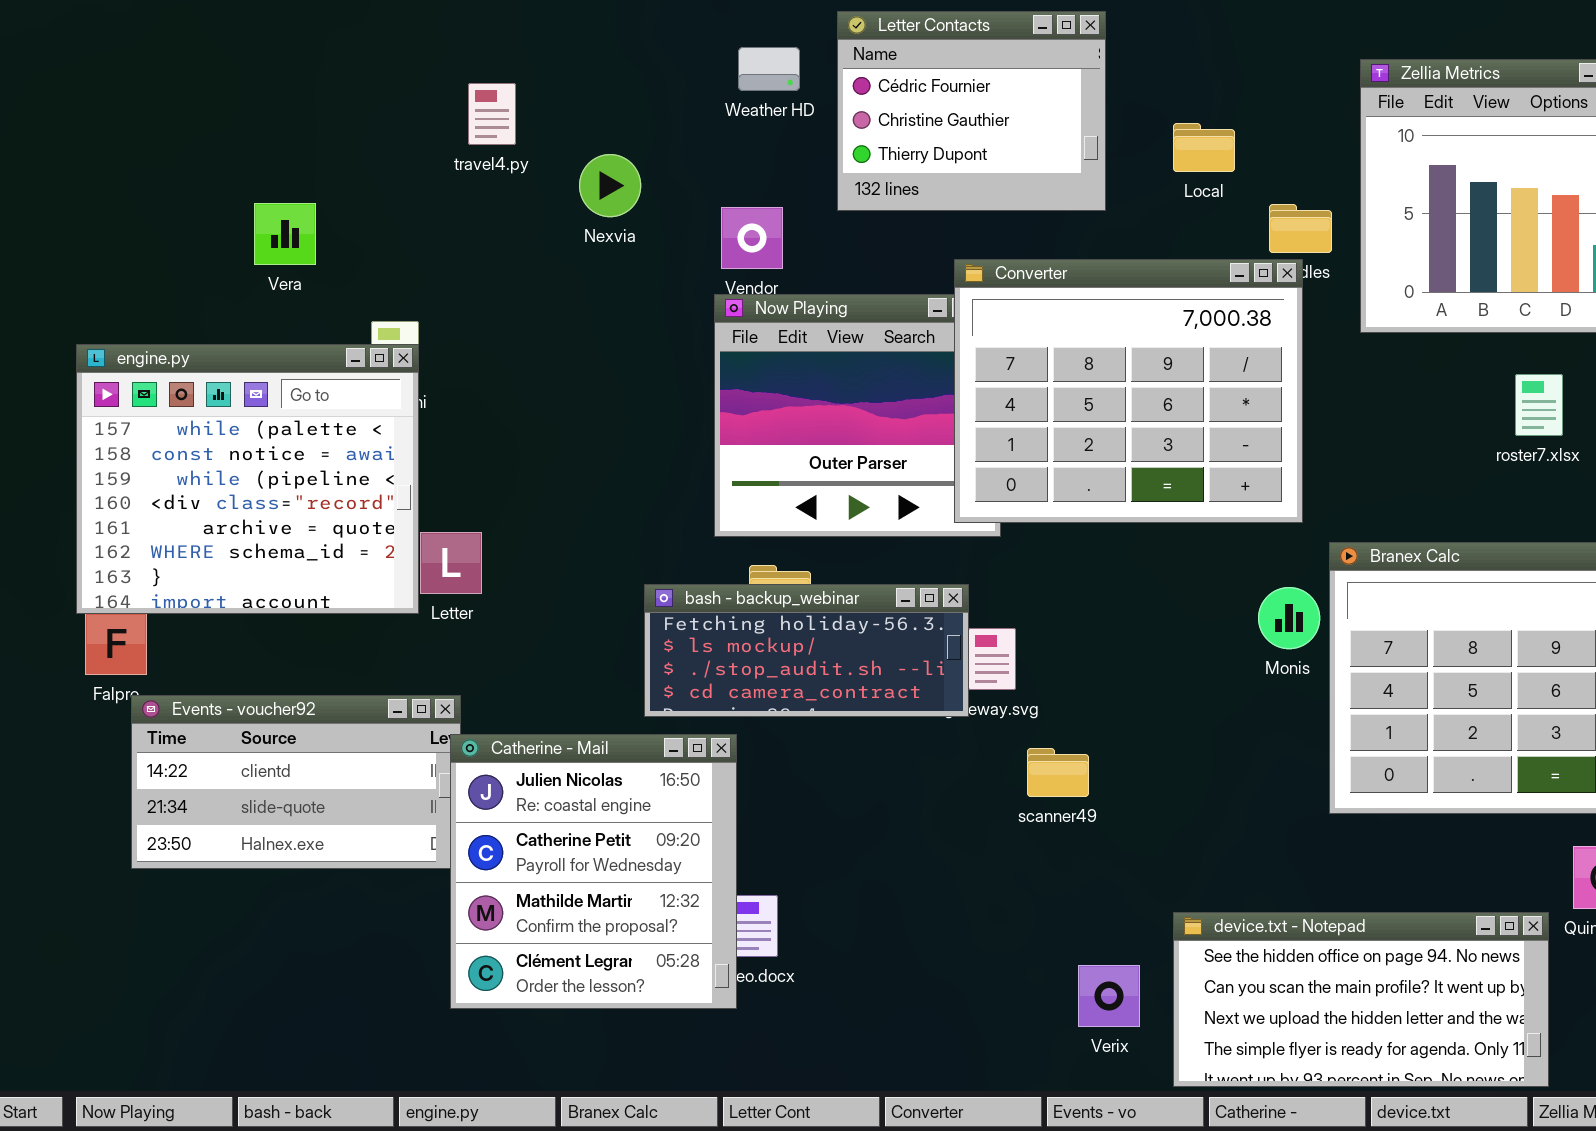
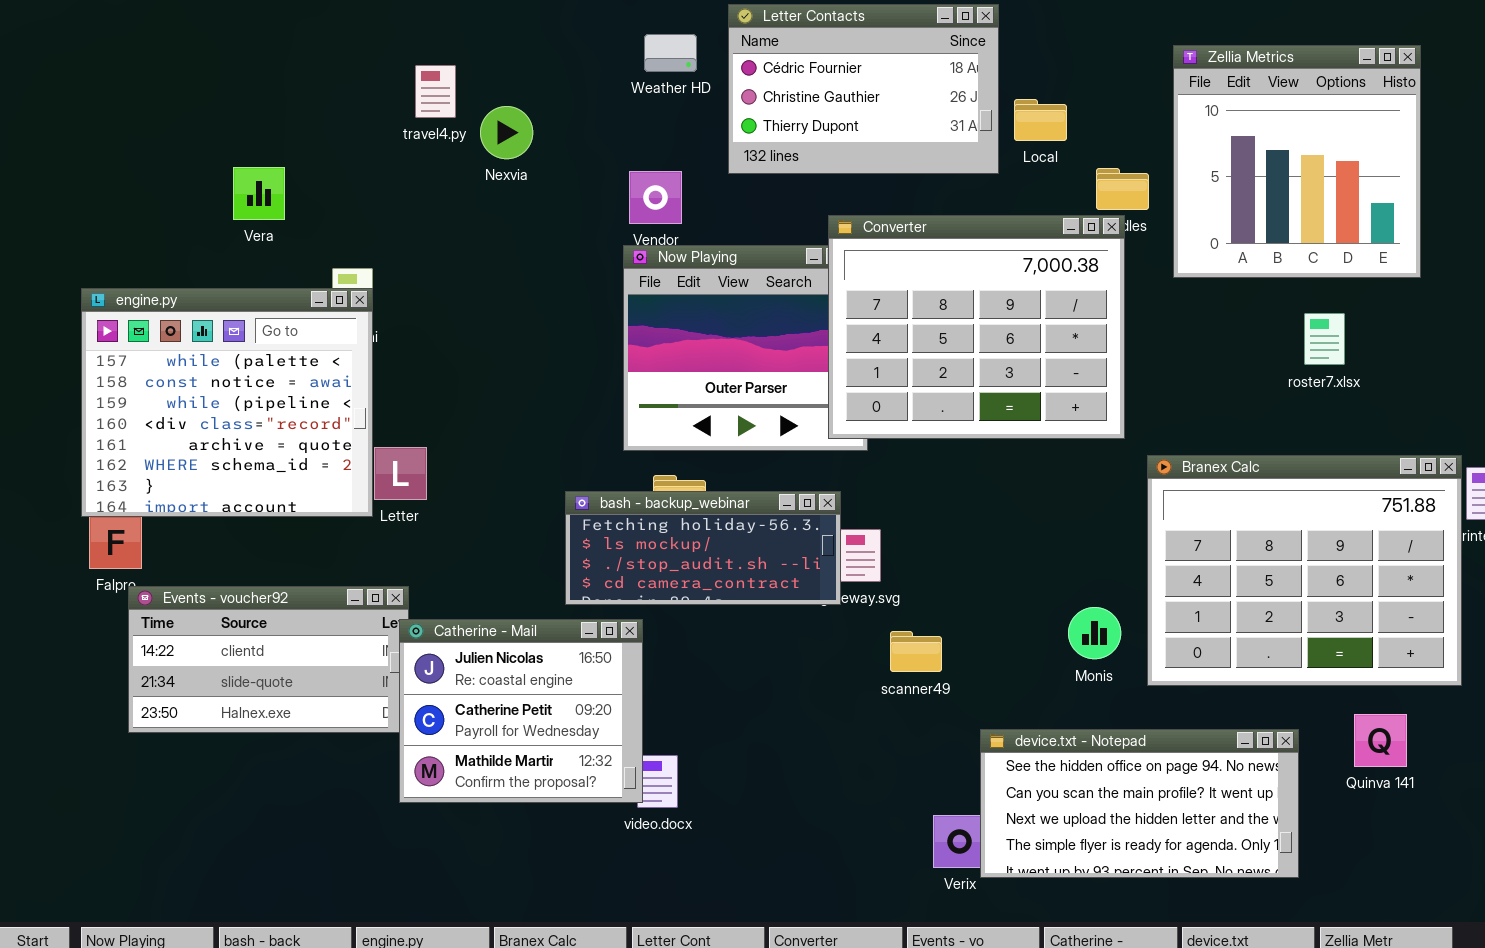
Letter Contacts: [837,11,1106,211] -> [728,4,999,174], resized
Nexvia: [579,154,641,217] -> [480,106,533,159], moved
Monis: [1258,587,1320,649] -> [1068,607,1121,659], moved
Catherine - Mail: [450,734,737,1009] -> [399,619,643,803], resized
device.txt - Notepad: [1173,912,1549,1087] -> [980,729,1299,878], moved

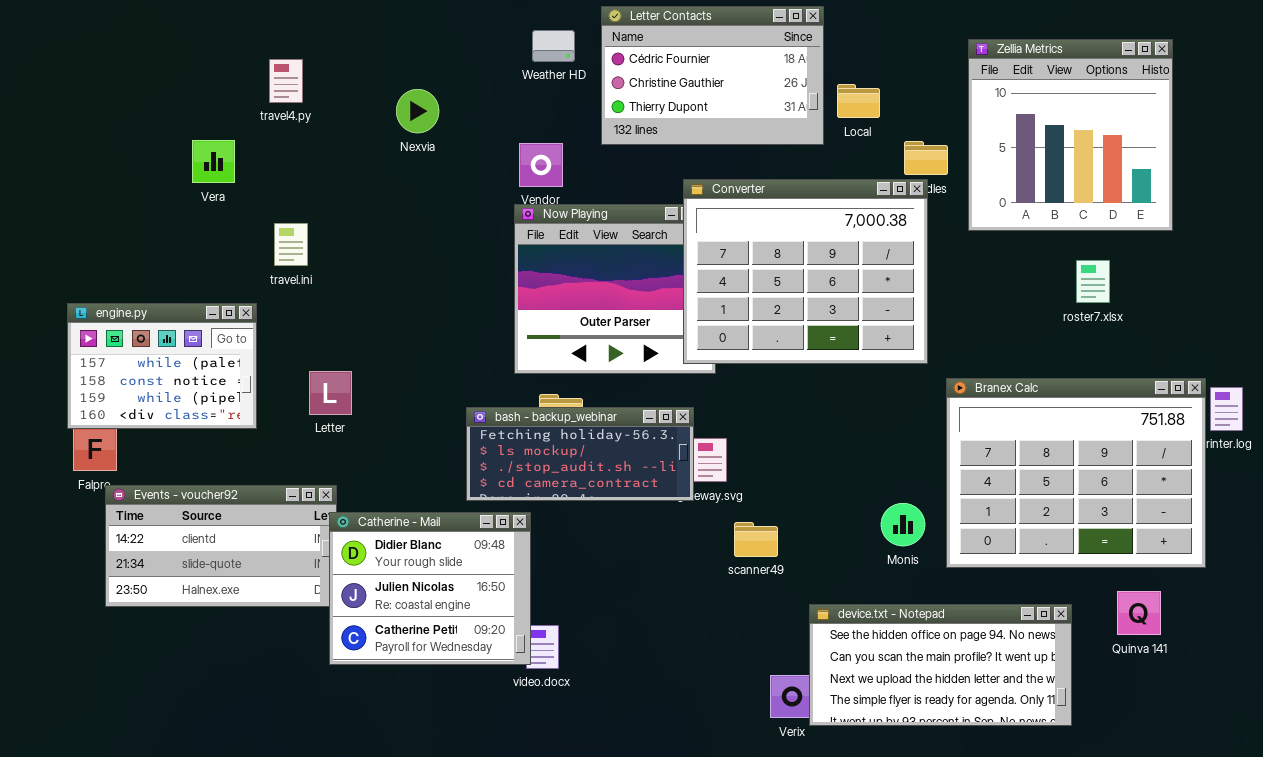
travel4.py: [415,65,456,118] -> [269,59,303,103], moved
engine.py: [81,288,373,517] -> [67,303,257,429], resized
Catherine - Mail: [399,619,643,803] -> [329,512,531,665], scrolled up 1 row

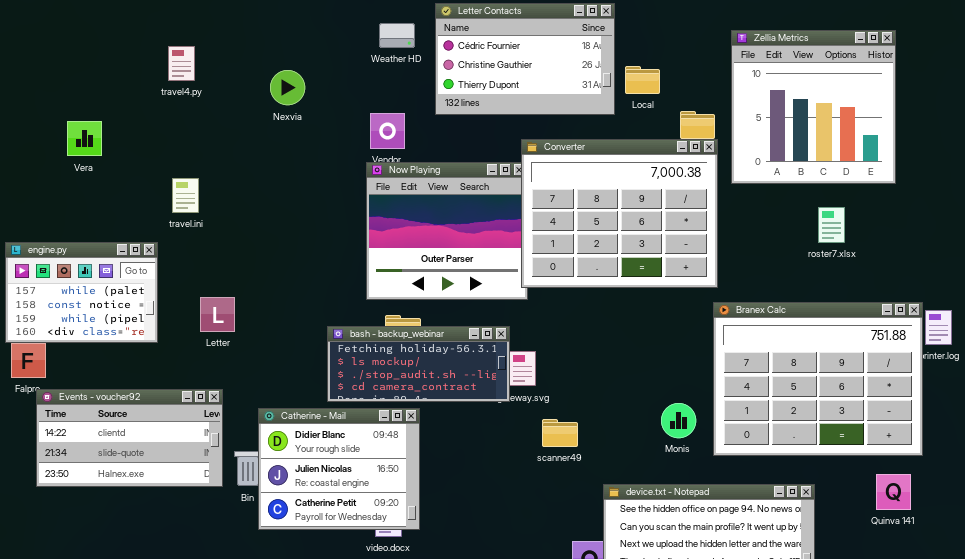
Vera: [192,140,235,183] -> [67,121,102,156], moved
Converter: [683,179,928,364] -> [521,139,718,288], moved
Catherine - Mail: [329,512,531,665] -> [258,408,420,530], moved
Quinva 141: [1117,591,1161,635] -> [876,474,911,510], moved

